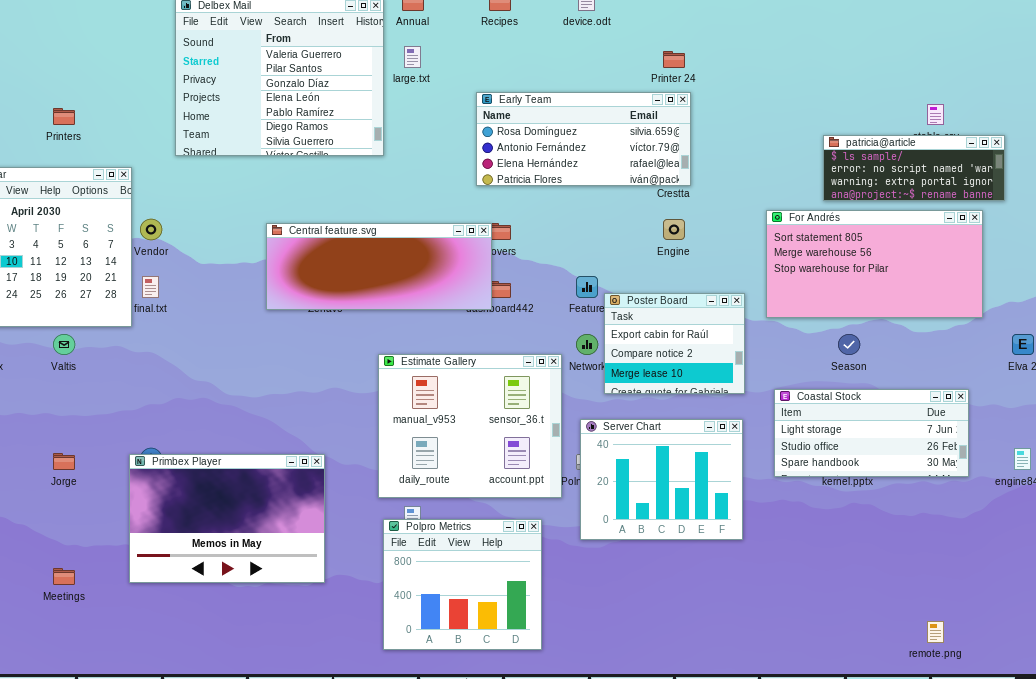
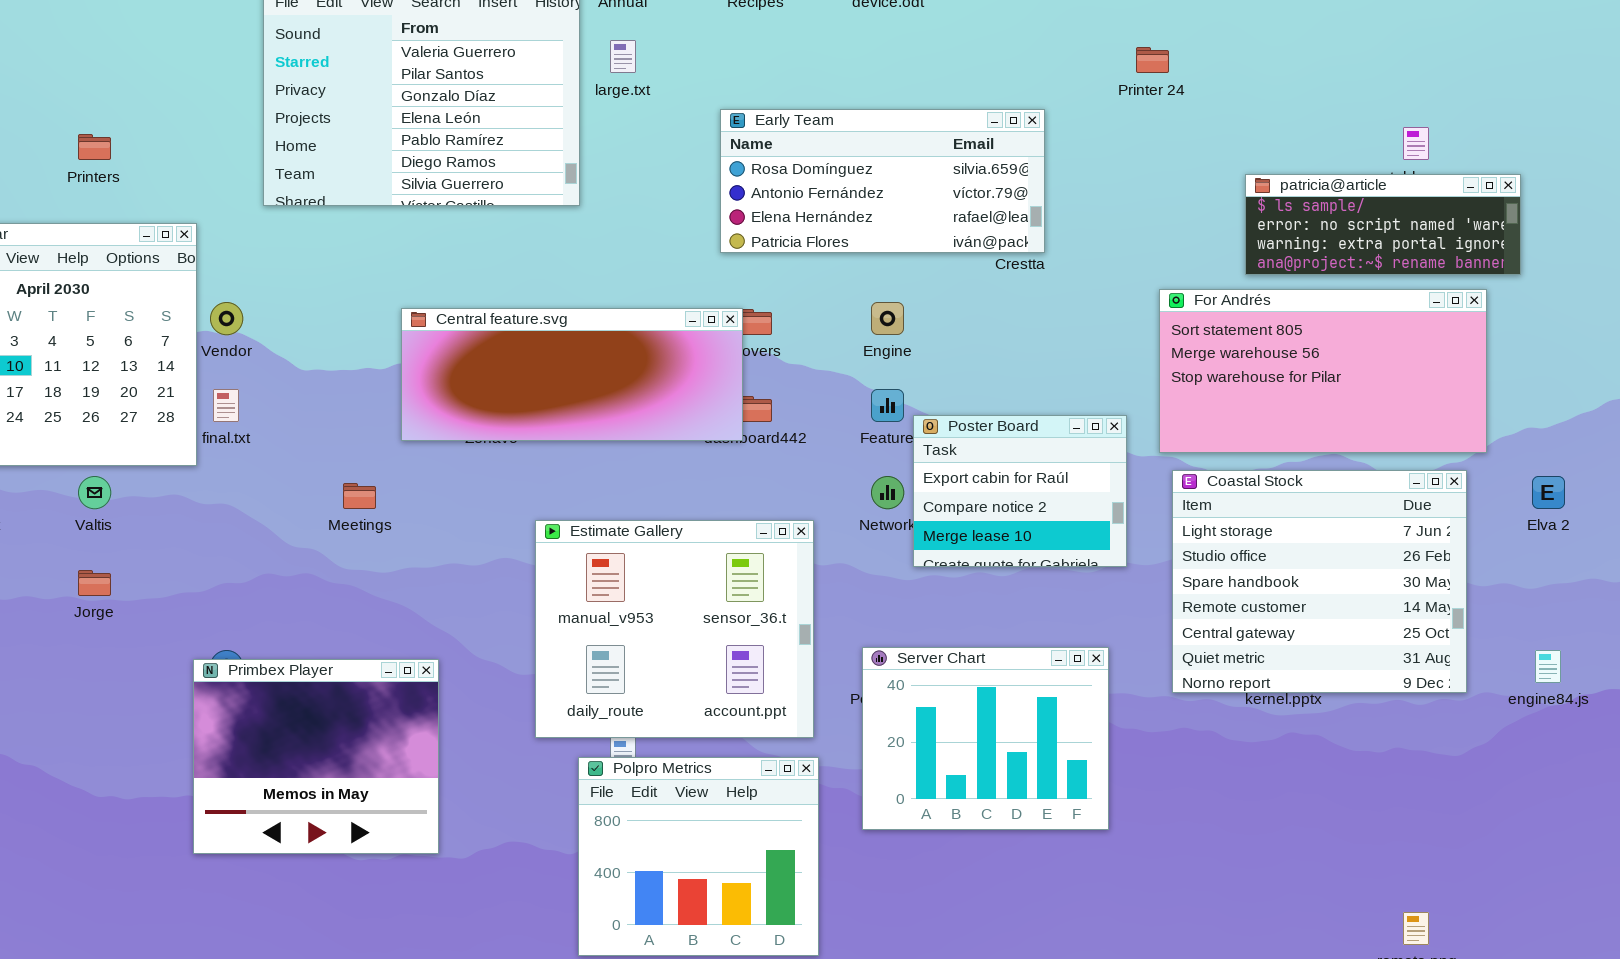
Printer 24: [663,51,685,68] -> [1136,47,1169,73], moved
Engine: [663,219,685,240] -> [871,302,904,335], moved
Estimate Gallery: [378,354,562,498] -> [535,520,814,738], moved
Coastal Stock: [774,389,969,477] -> [1172,470,1467,693], resized
Server Chart: [580,419,743,540] -> [862,647,1109,830], moved
Jorge: [53,453,75,470] -> [78,570,111,596], moved
Primbex Player: [129,454,325,583] -> [193,659,439,854], resized
Meetings: [53,568,75,585] -> [343,483,376,509], moved

